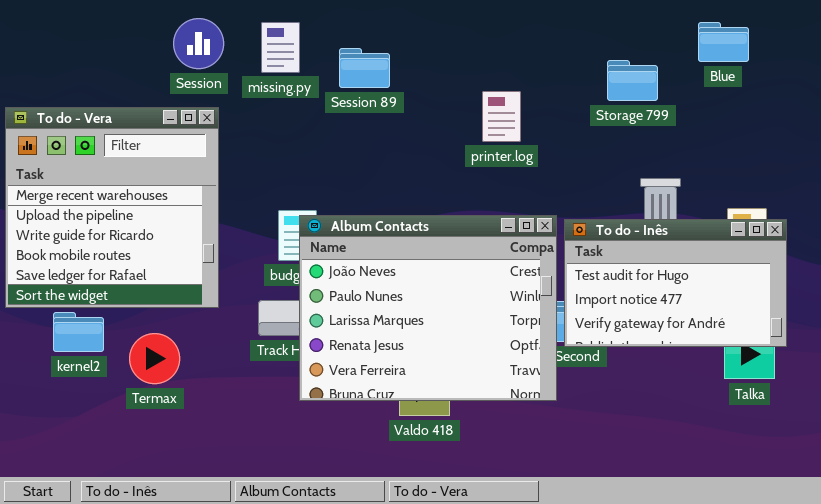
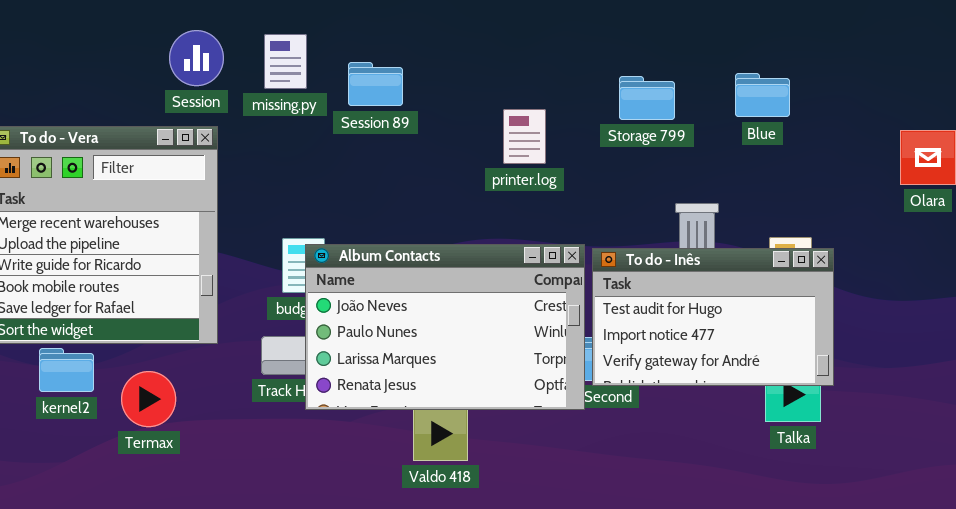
Blue: [698,22,749,62] -> [735,73,790,117], moved
Storage 799: [607,60,658,101] -> [619,76,675,120], moved
Album Contacts: [299,215,557,401] -> [305,244,585,410], resized

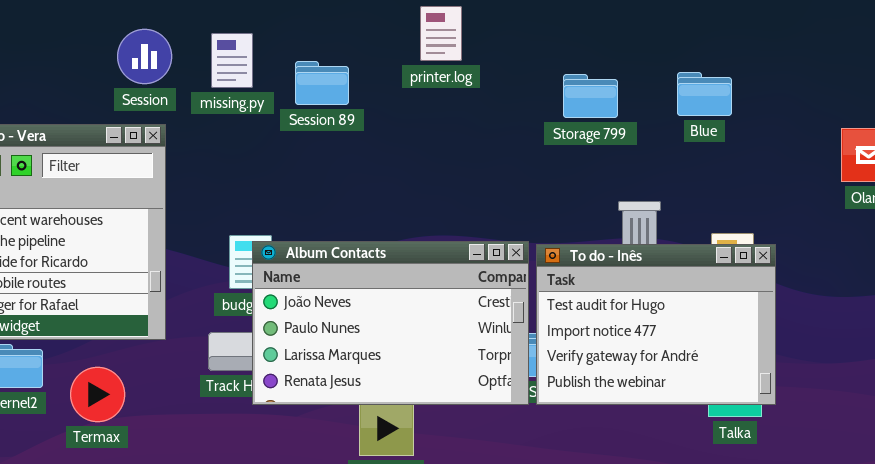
printer.log: [503,109,546,164] -> [420,6,462,61], moved
To do - Inês: [592,248,834,386] -> [536,244,776,405], resized

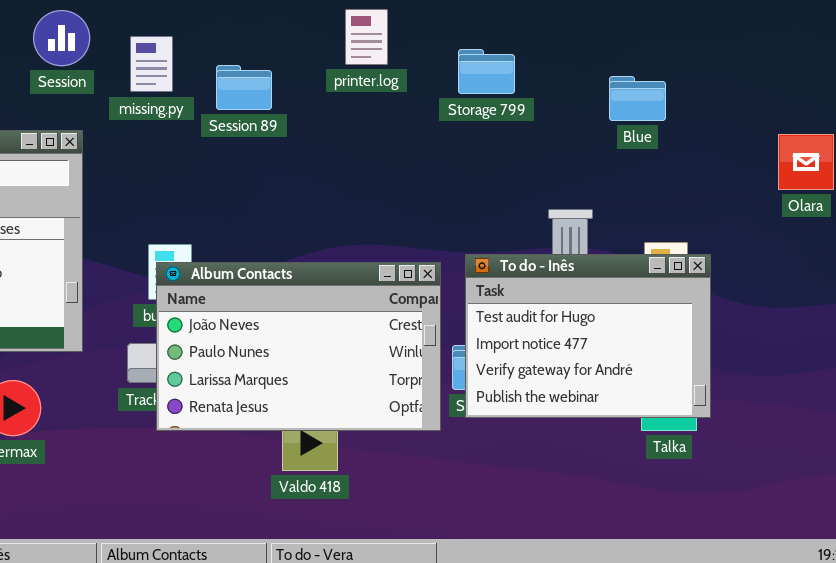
Session: [117,29,172,84] -> [33,10,90,66], moved
Storage 799: [563,74,618,118] -> [458,49,515,94], moved
Album Contacts: [252,241,529,405] -> [156,262,441,431], moved

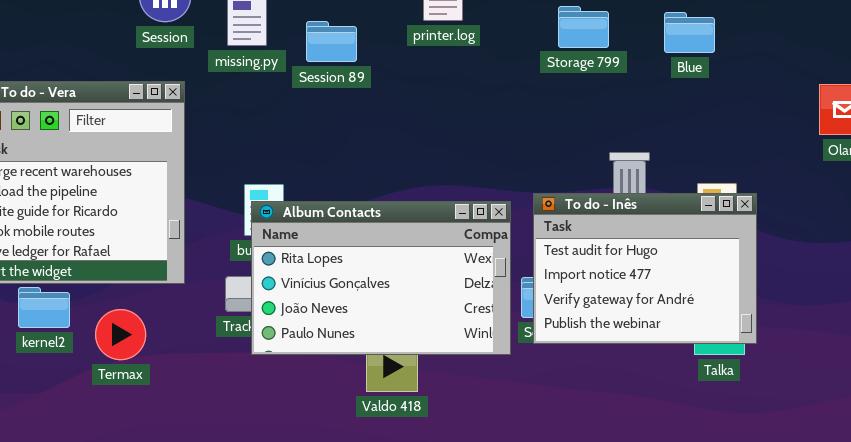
Storage 799: [458,49,515,94] -> [558,6,609,48], moved
Blue: [609,76,666,121] -> [664,12,715,53], moved
Album Contacts: [156,262,441,431] -> [251,201,511,355], scrolled up 2 rows

